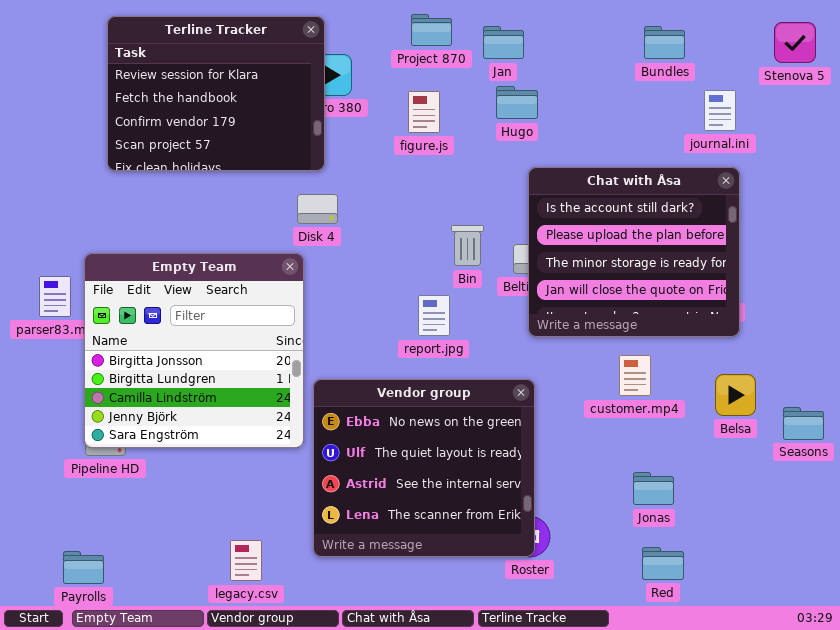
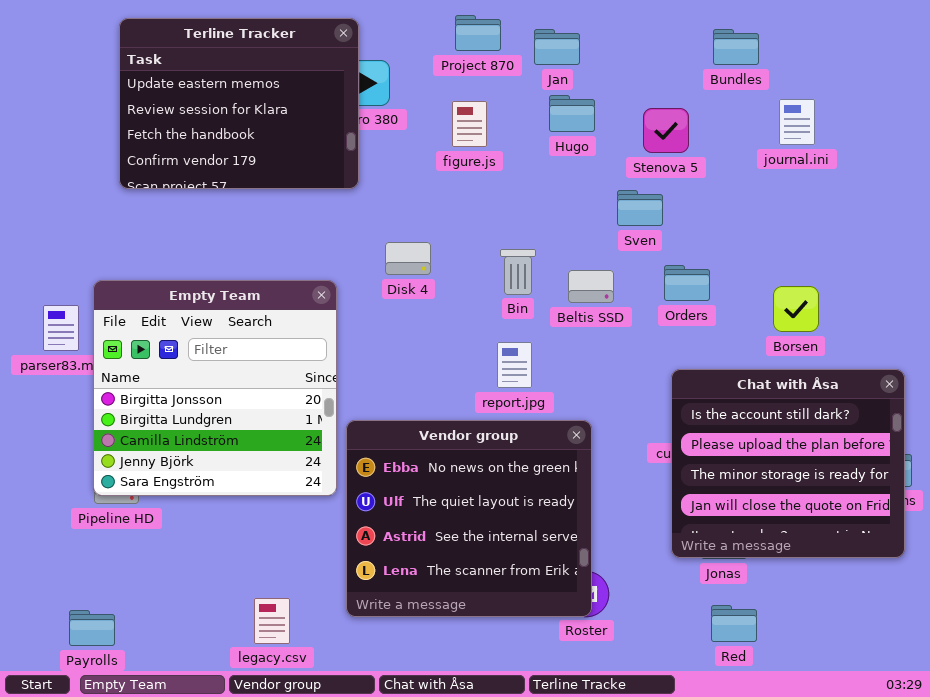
Terline Tracker: [107,16,325,171] -> [119,18,359,189], scrolled up 1 row
Stenova 5: [774,22,816,63] -> [643,108,689,153], moved
Chat with Åsa: [528,167,740,337] -> [671,369,905,558], moved
Disk 4: [297,194,338,224] -> [385,242,431,275], moved
report.jpg: [418,295,450,336] -> [497,342,532,388], moved

